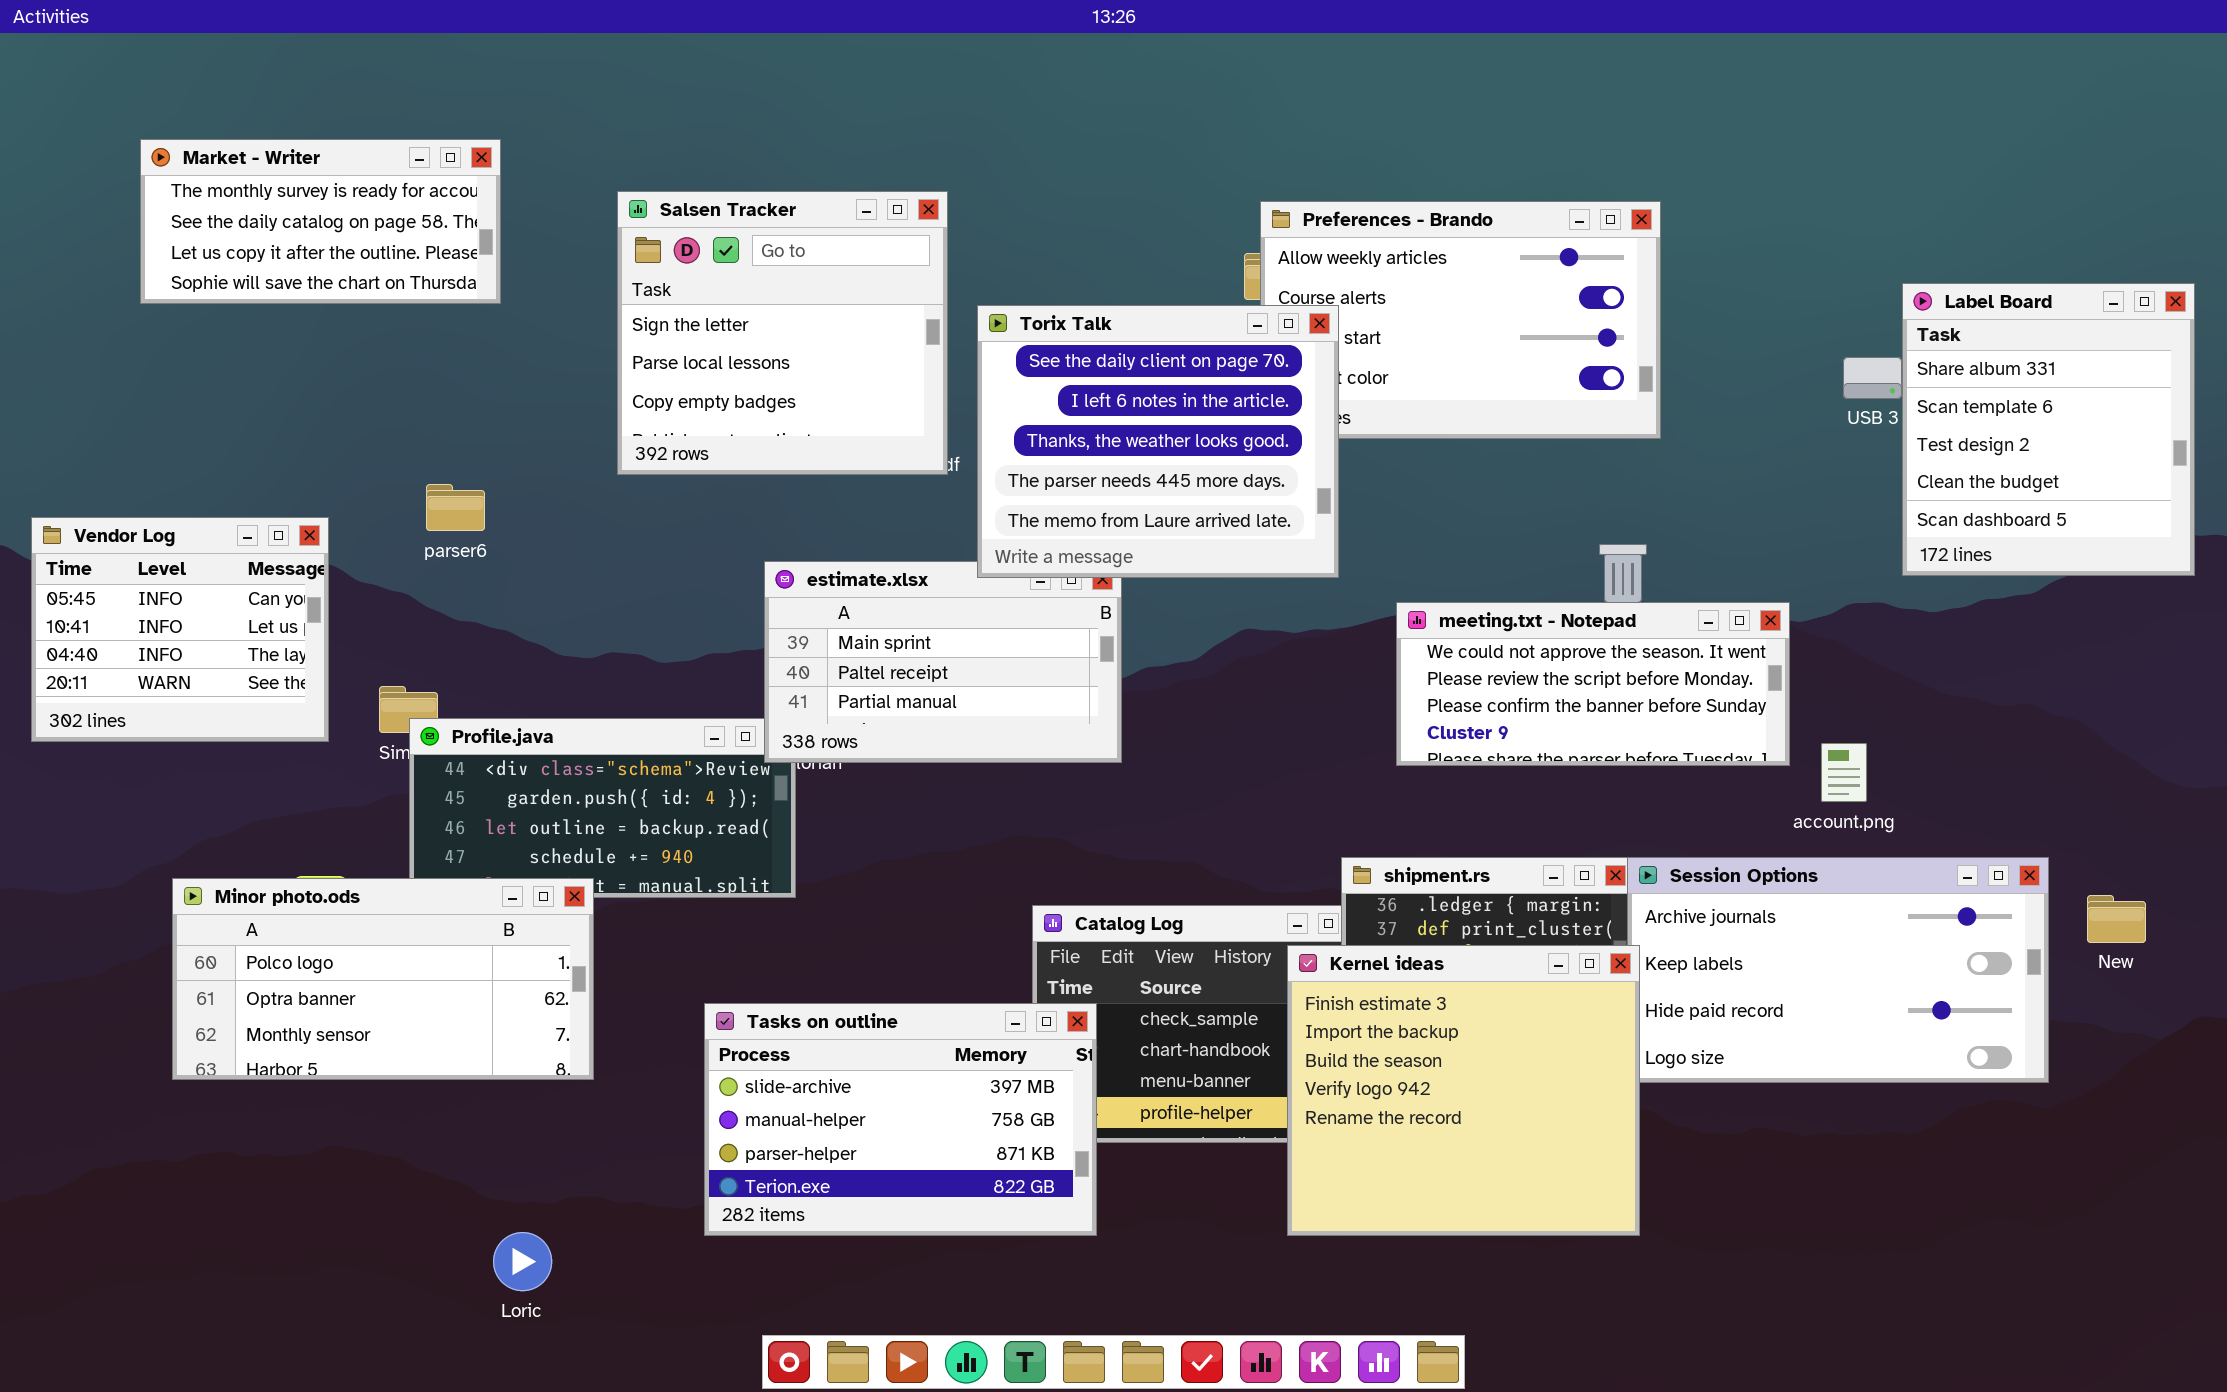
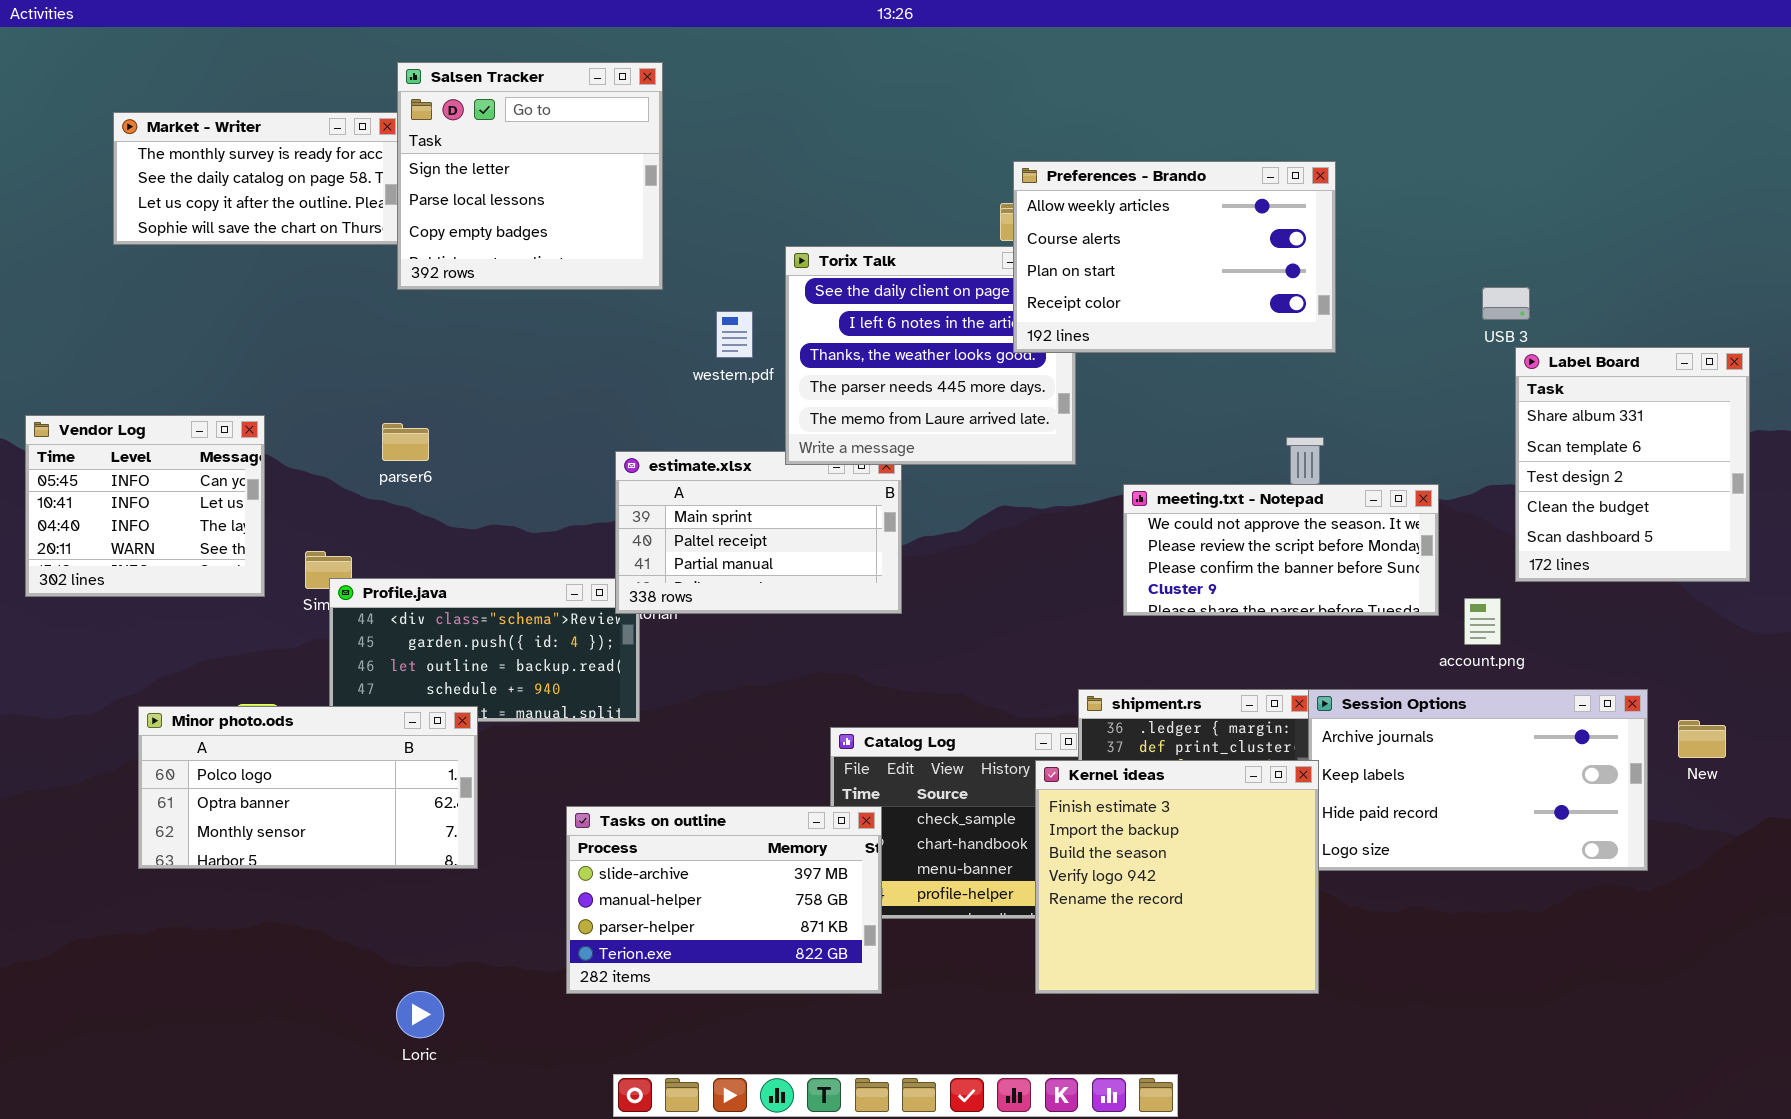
Salsen Tracker: [617,191,948,475] -> [397,62,663,290], moved
Preferences - Brando: [1260,201,1661,439] -> [1013,161,1336,353], raised
Label Board: [1902,283,2195,576] -> [1515,347,1750,582], moved
parser6: [426,484,485,531] -> [382,423,429,461], moved

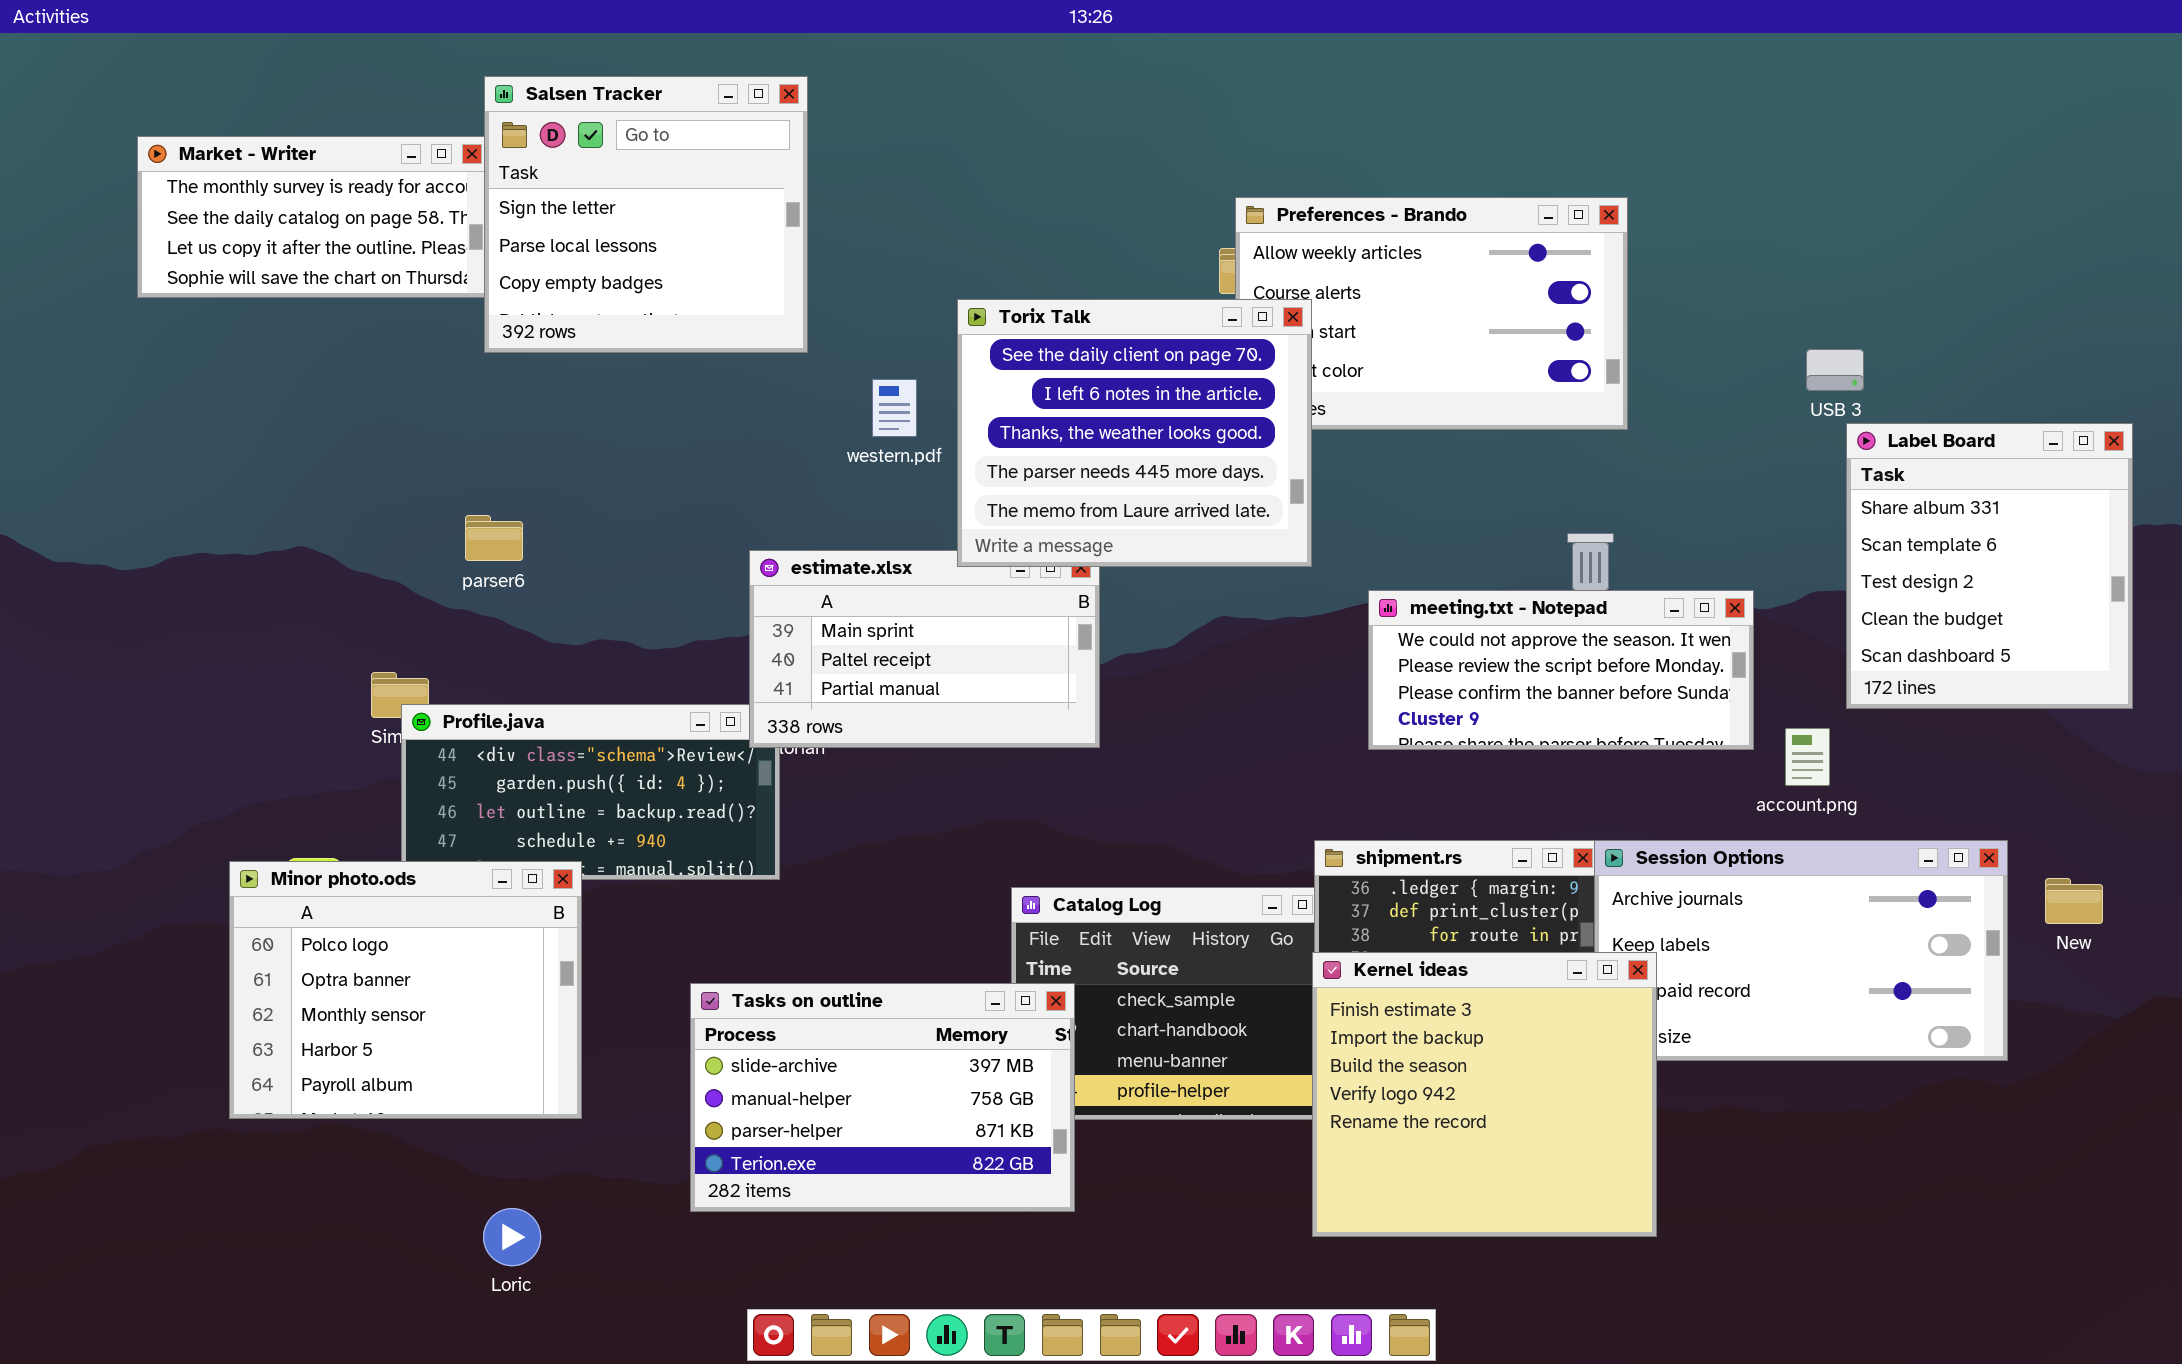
Torix Talk: [785,246,1076,465] -> [957,299,1312,567], raised
Vendor Log: [25,415,265,597] -> none, closed
Minor photo.ods: [138,706,478,869] -> [229,861,582,1119], resized
Kernel ideas: [1035,760,1319,994] -> [1312,952,1657,1237], moved

